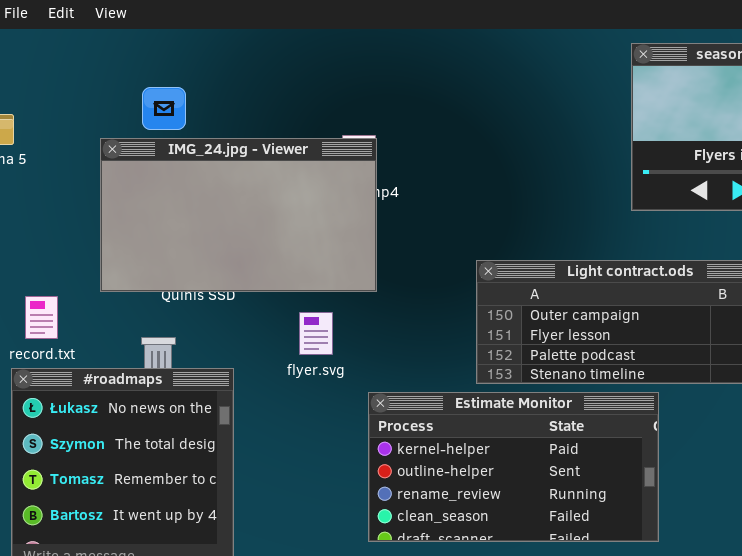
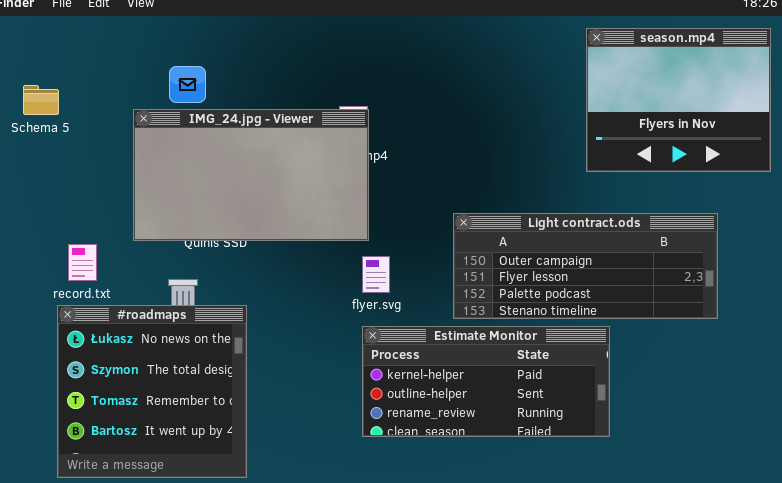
flyer.svg: [299,312,333,355] -> [362,256,390,293], moved
Estimate Monitor: [368,392,659,542] -> [362,326,610,437], resized

